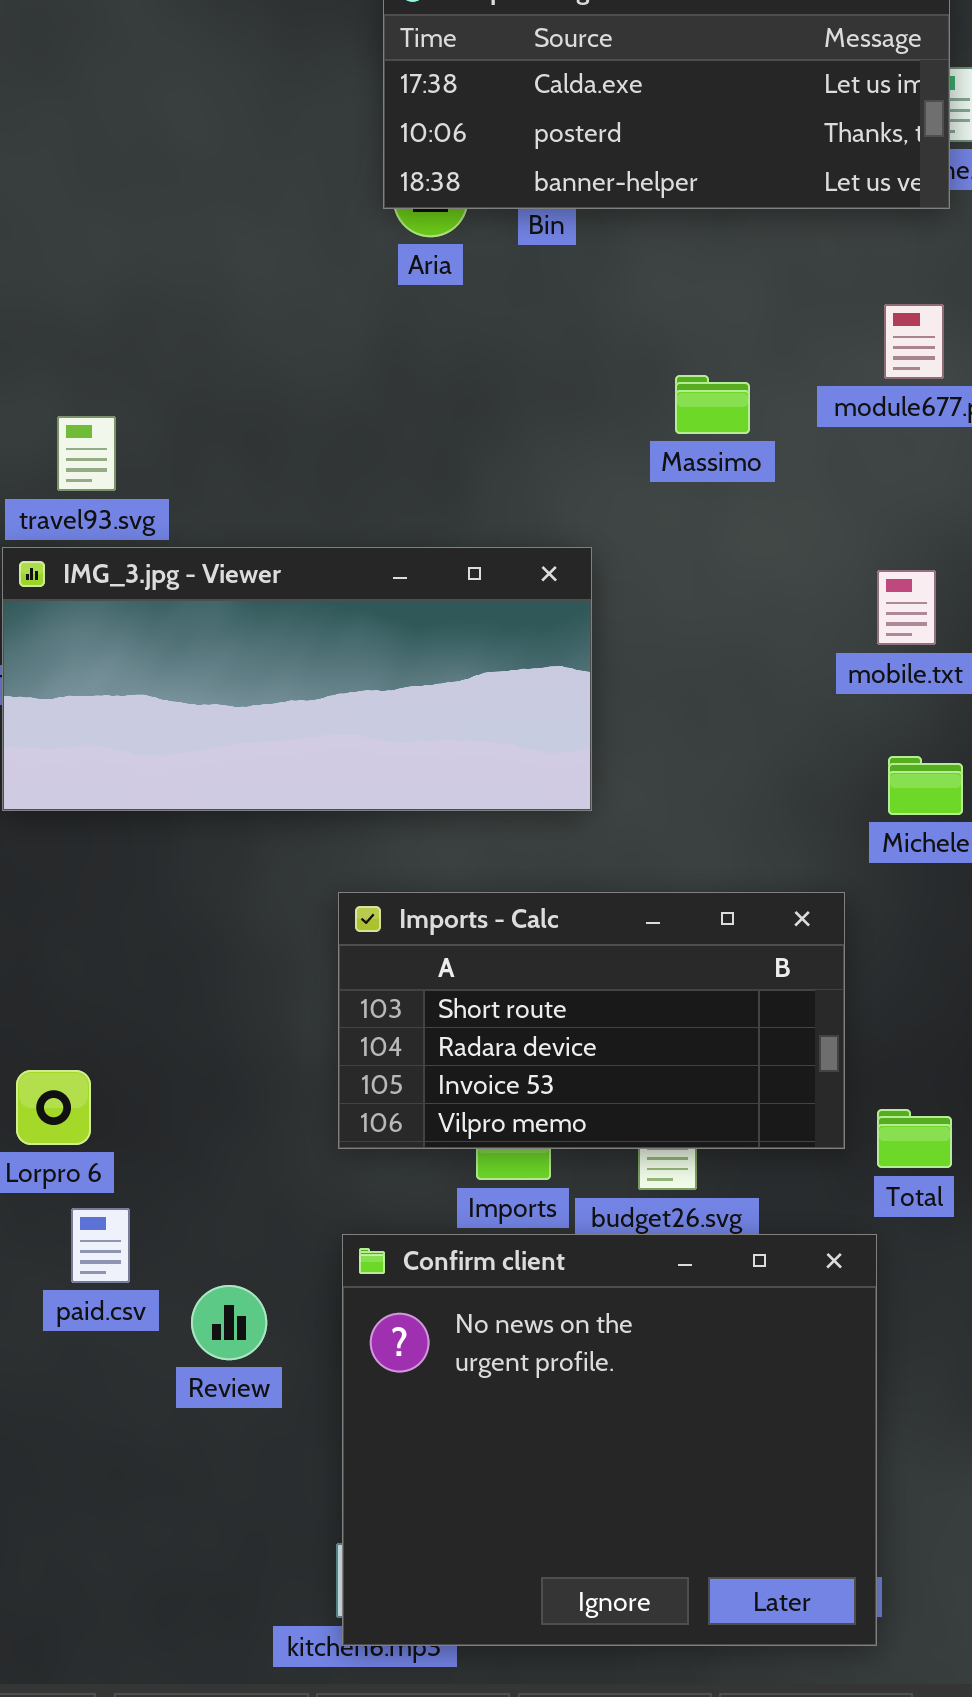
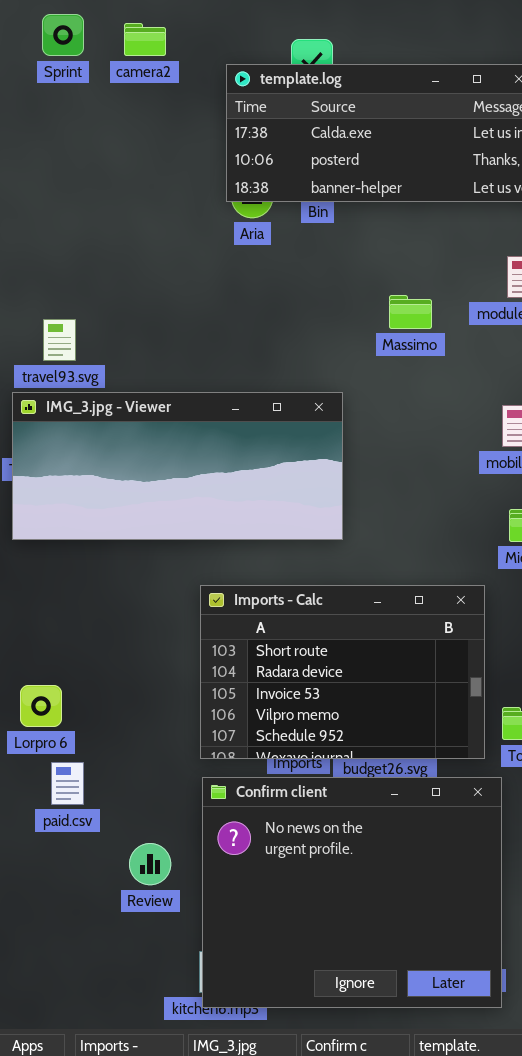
Imports - Calc: [338,892,845,1149] -> [200,585,485,759], resized
Review: [191,1285,267,1360] -> [129,843,171,885], moved

